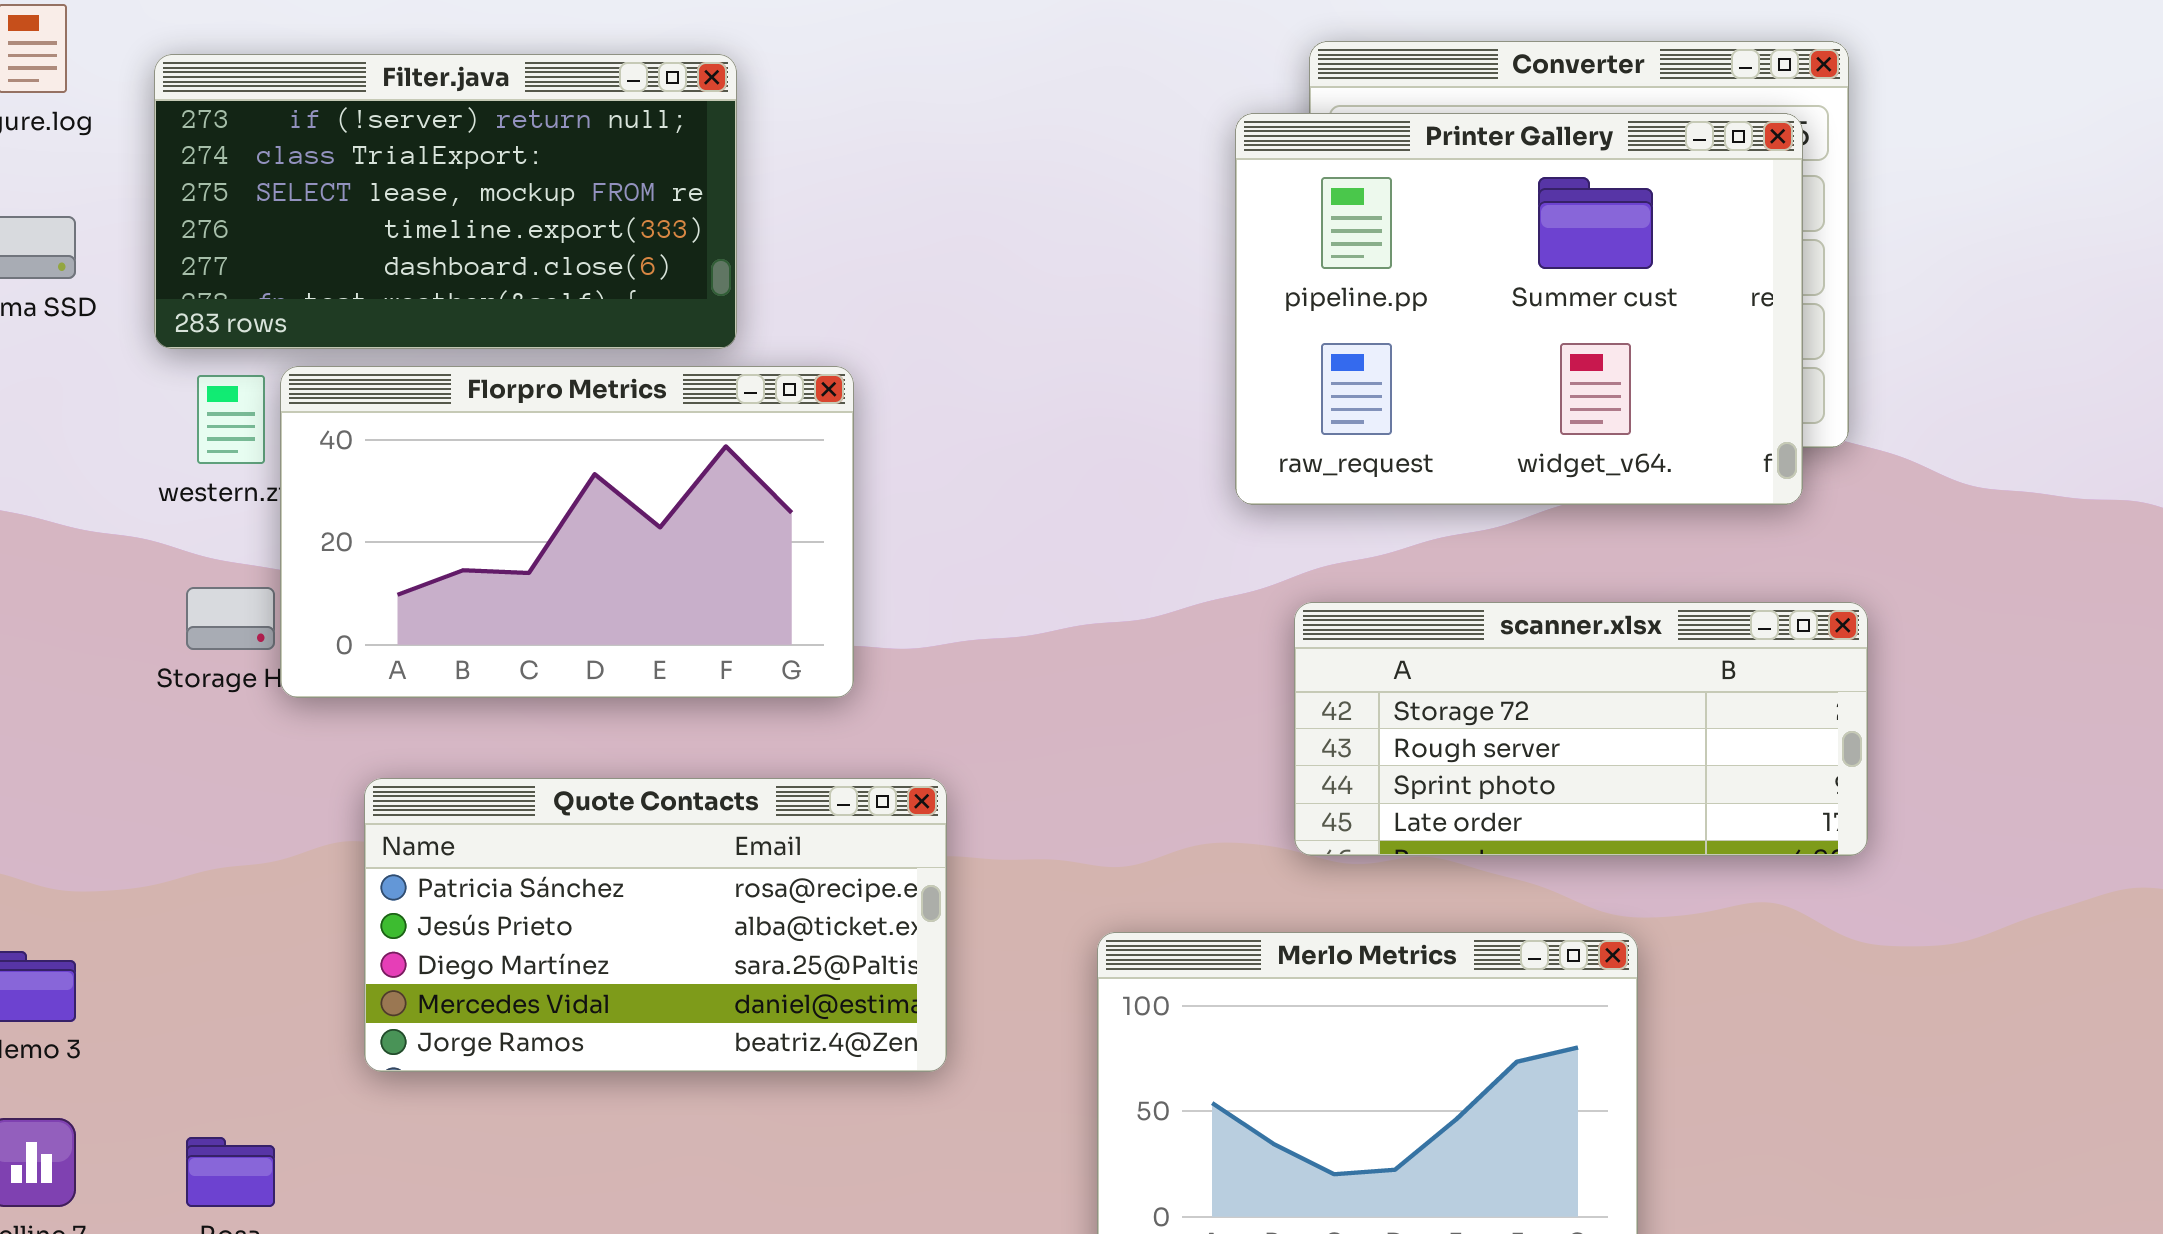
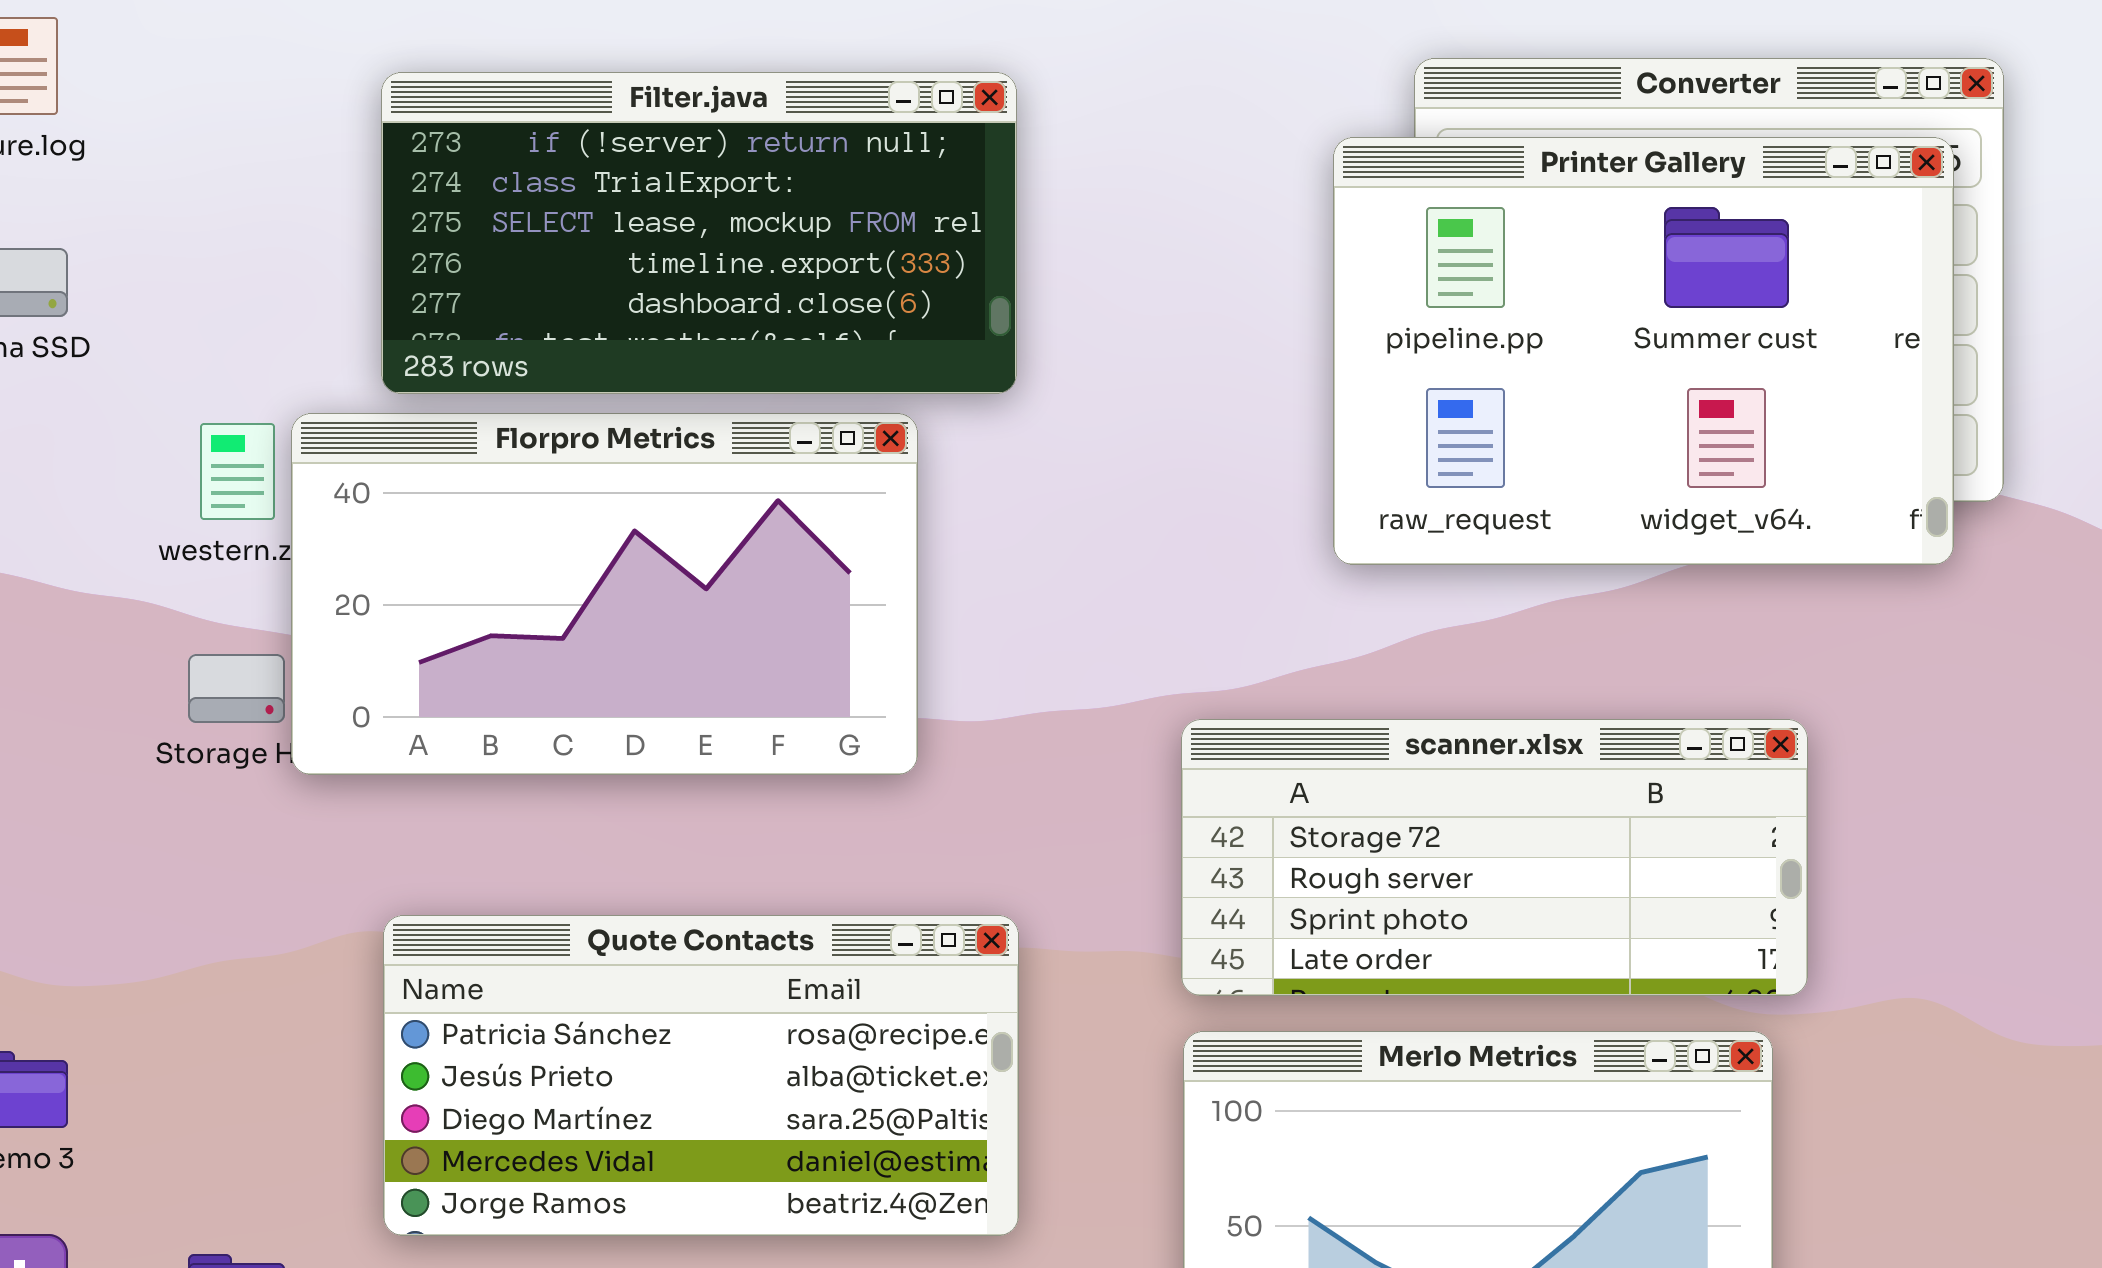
Filter.java: [154,54,737,349] -> [381,72,1017,394], moved
scanner.xlsx: [1294,602,1868,856] -> [1181,719,1808,996], moved
Quote Contacts: [364,778,947,1072] -> [383,915,1019,1236], moved

